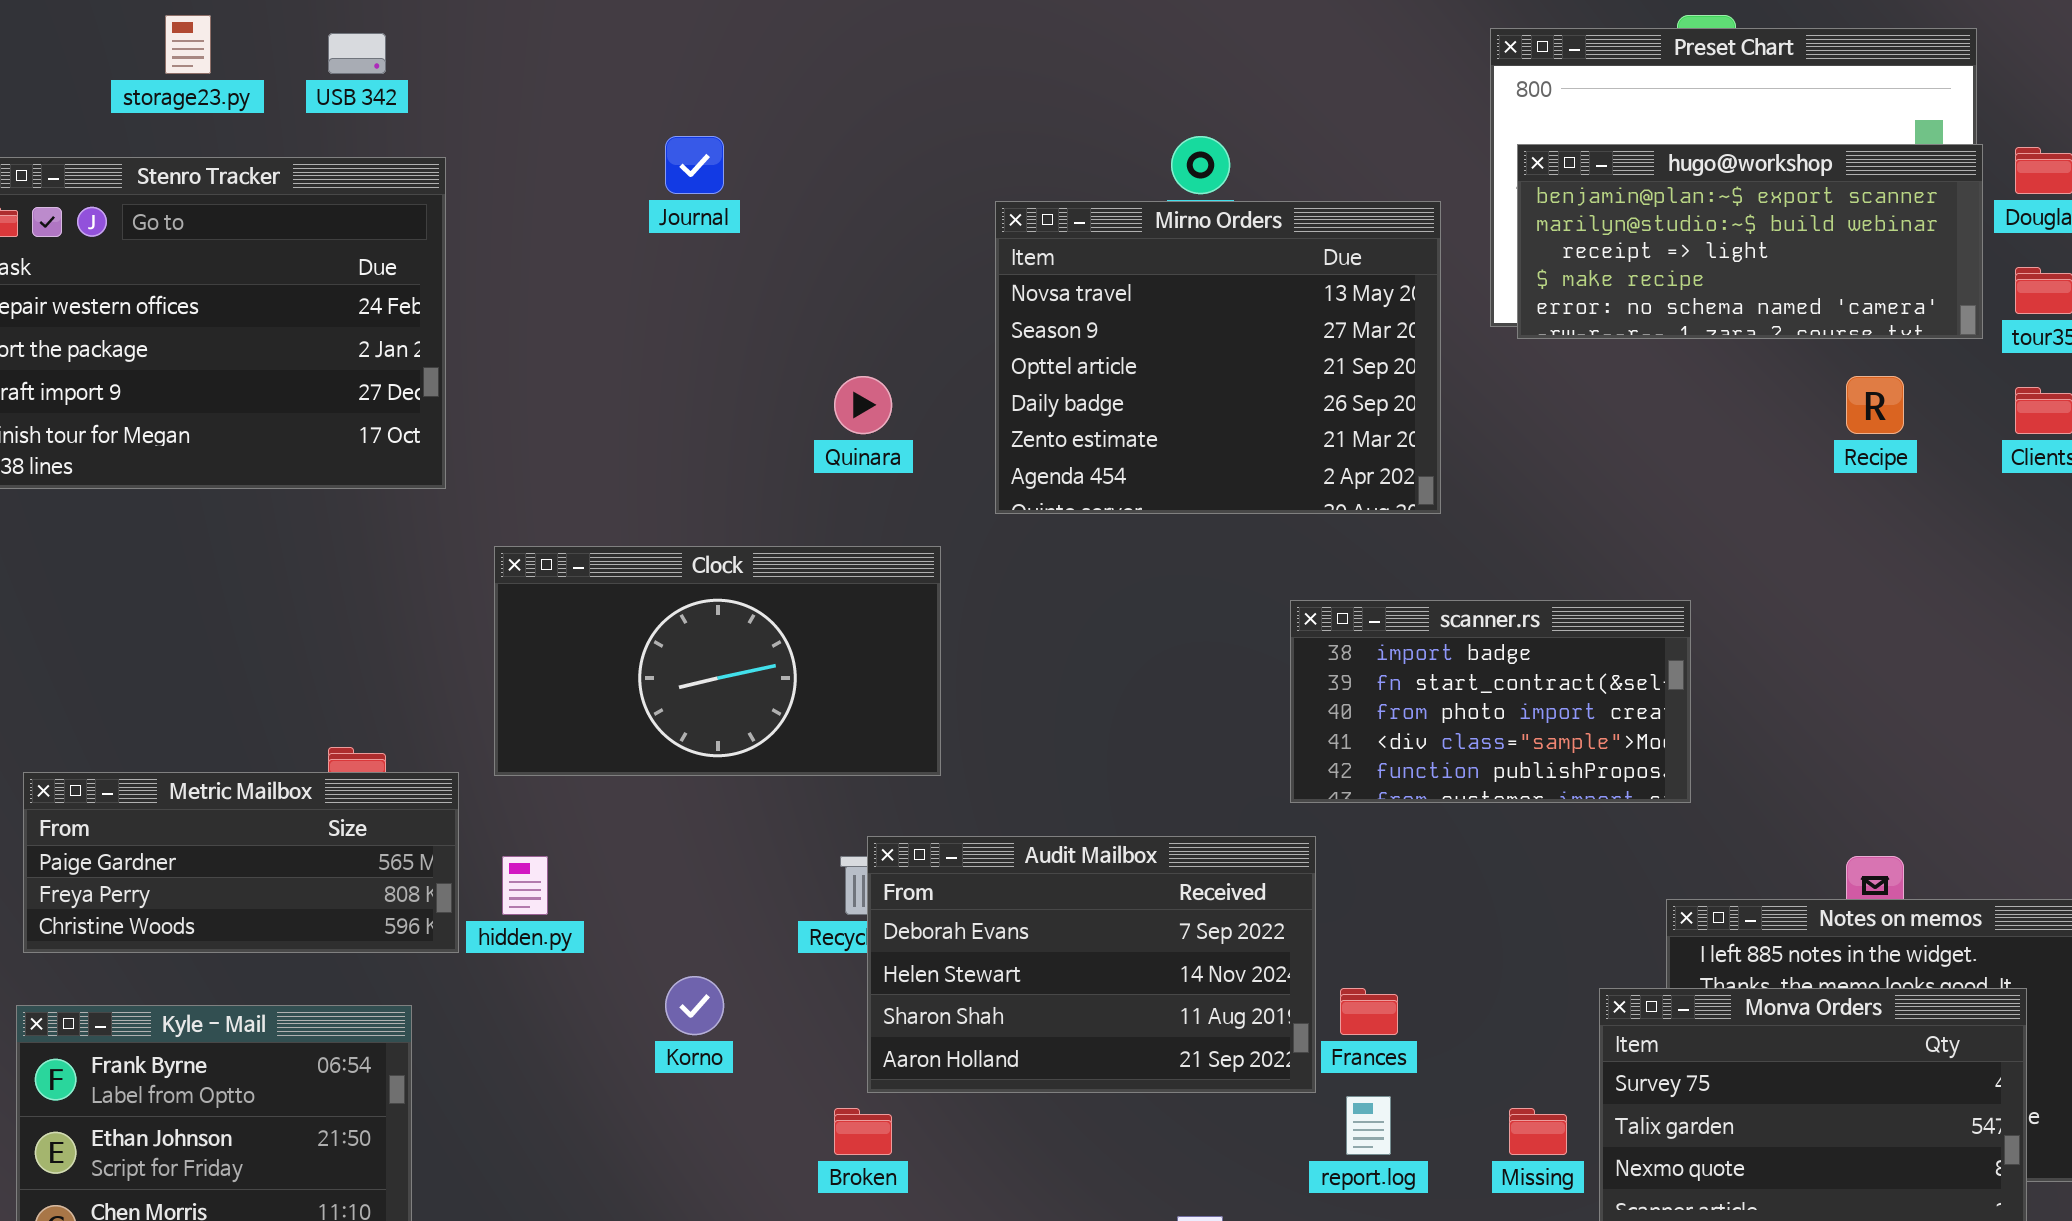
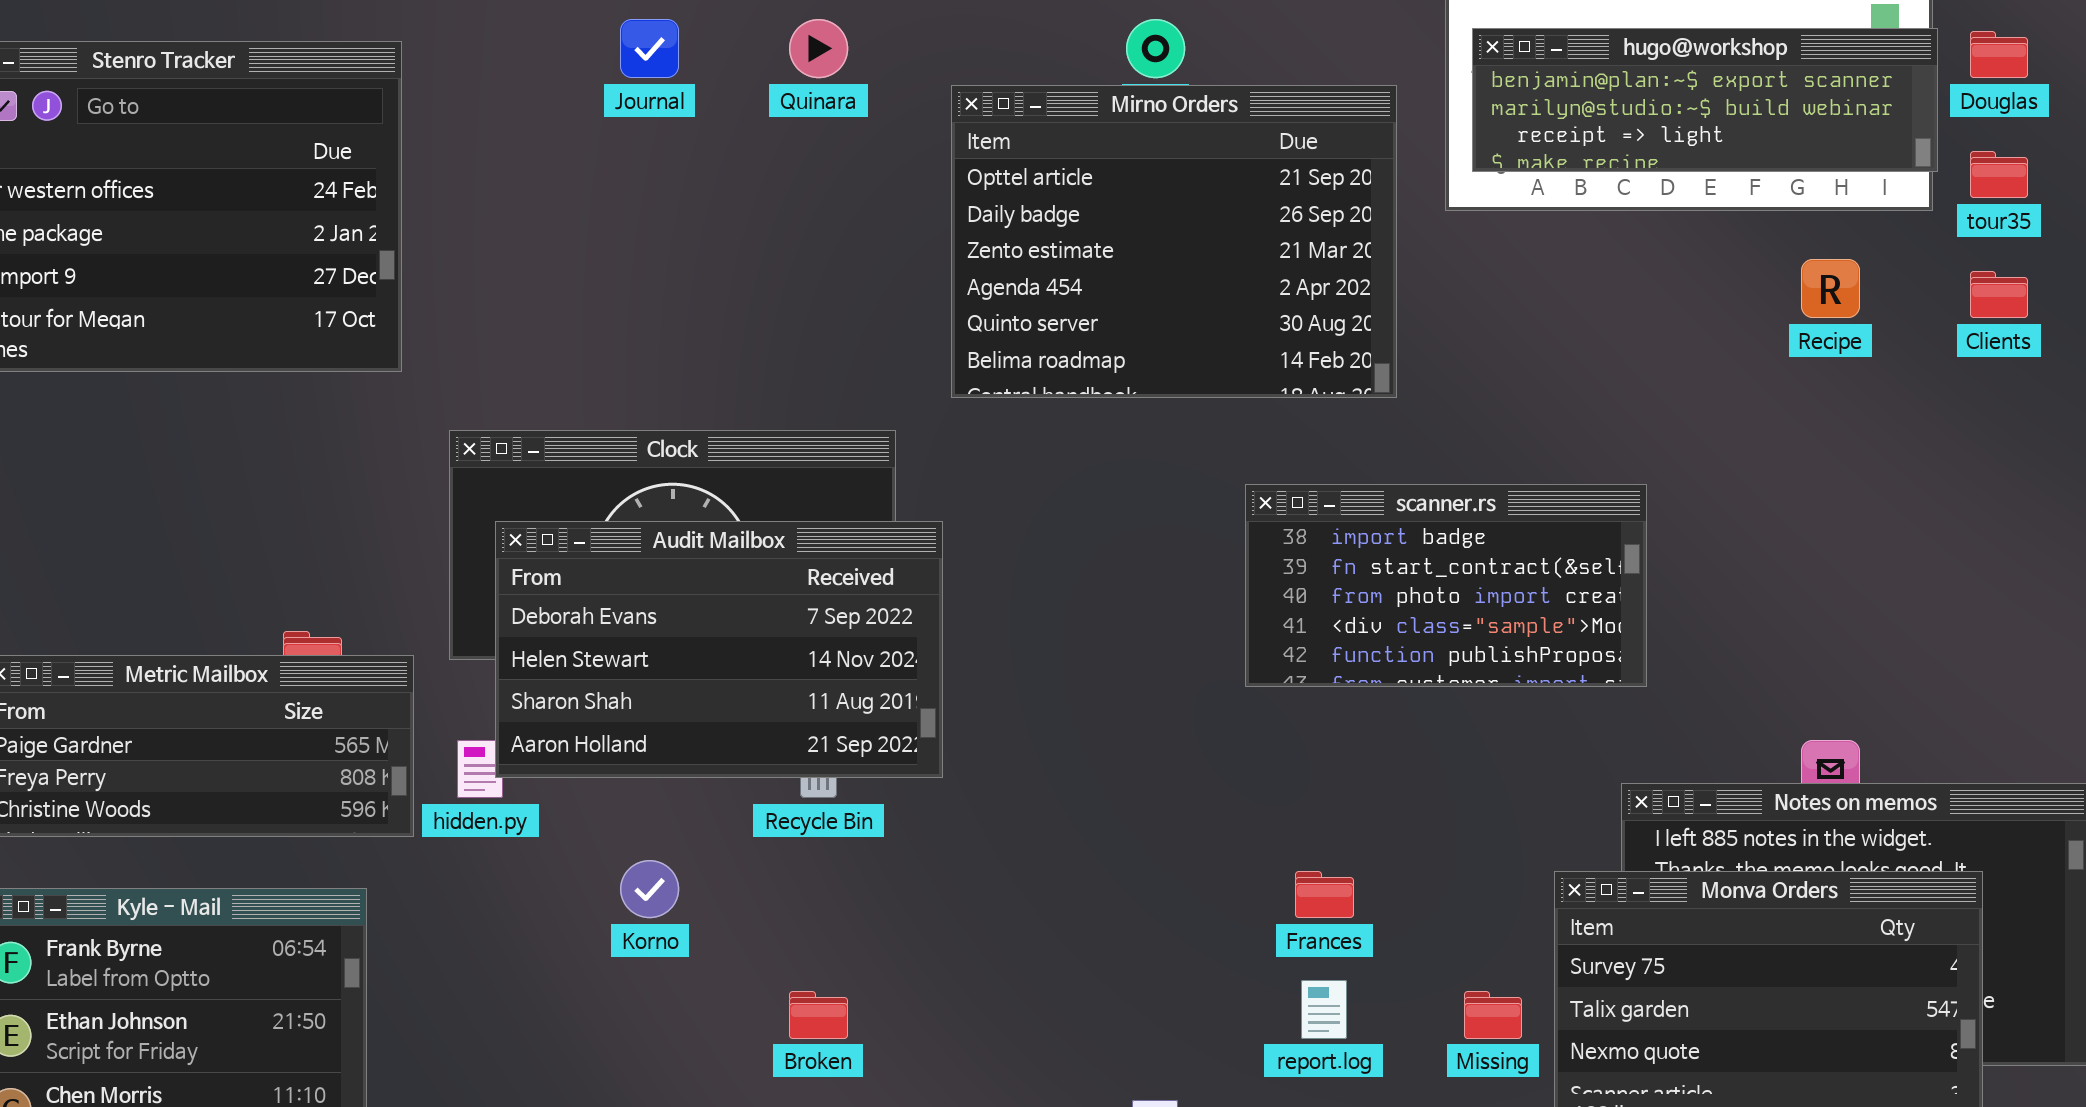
hugo@workshop: [1517,144,1983,339] -> [1472,28,1938,172], resized
Mirno Orders: [995,201,1441,514] -> [951,85,1397,398], scrolled down 2 rows
Quinara: [834,376,892,434] -> [789,19,848,78], moved
Audit Mailbox: [867,836,1316,1093] -> [495,521,943,778], moved

